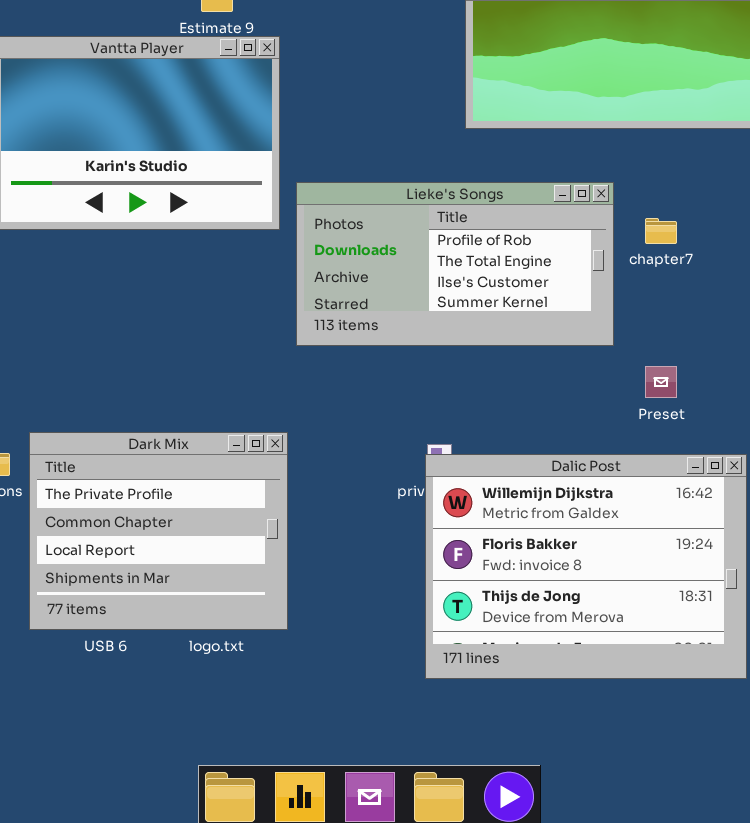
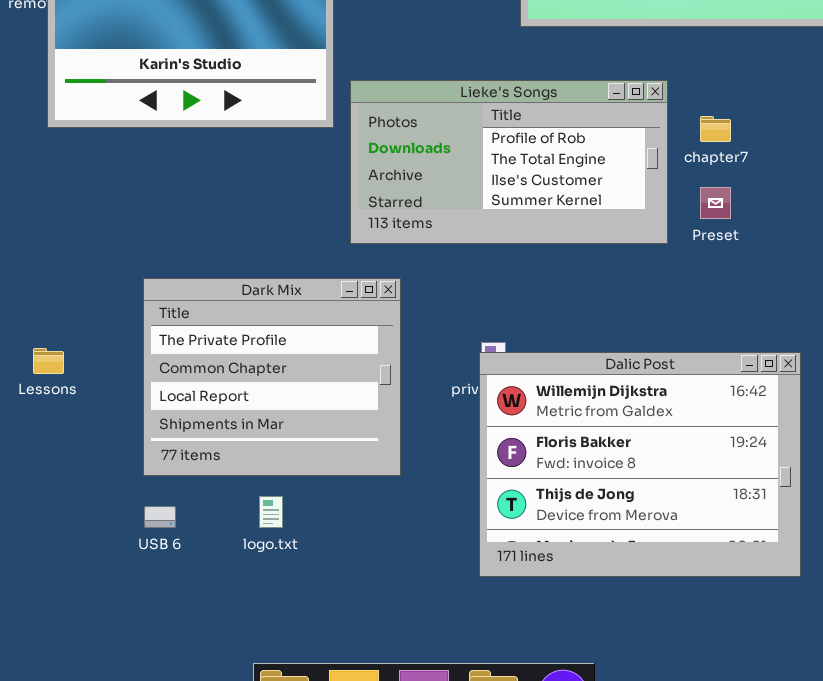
Preset: [645,366,677,398] -> [700,187,731,219], moved
Dark Mix: [29,432,288,630] -> [143,278,401,476], moved

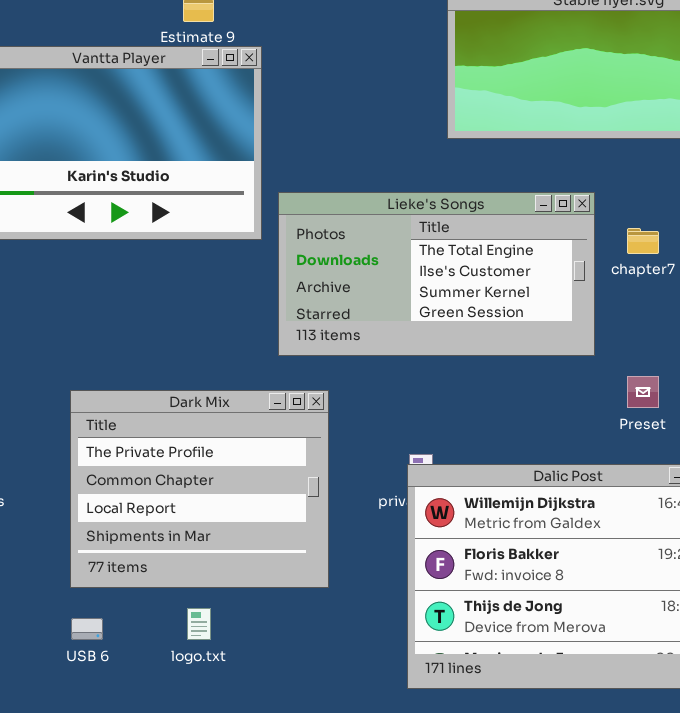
Lieke's Songs: [350,80,668,244] -> [278,192,595,356], scrolled down 1 row
Preset: [700,187,731,219] -> [627,376,659,408], moved

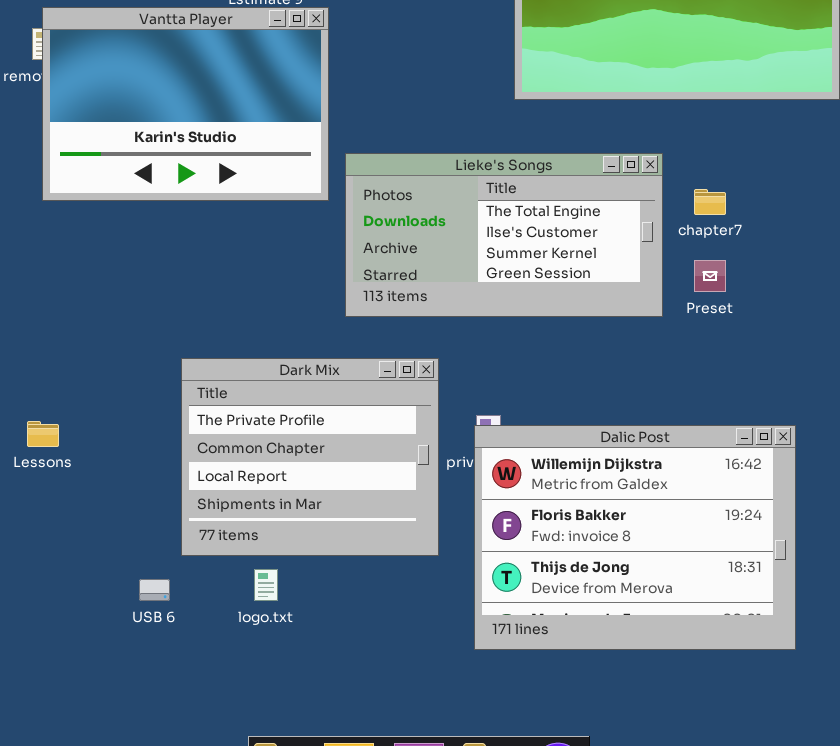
Preset: [627,376,659,408] -> [694,260,726,292], moved
Dark Mix: [70,390,329,588] -> [181,358,439,556], moved

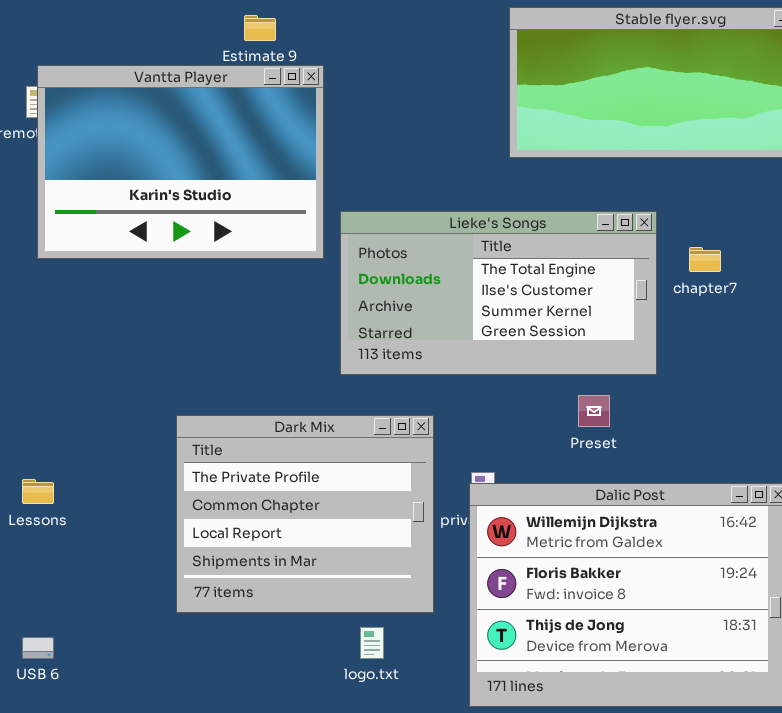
Preset: [694,260,726,292] -> [578,395,610,427], moved
logo.txt: [254,569,278,601] -> [360,627,384,659], moved
USB 6: [139,579,170,601] -> [22,637,54,659], moved

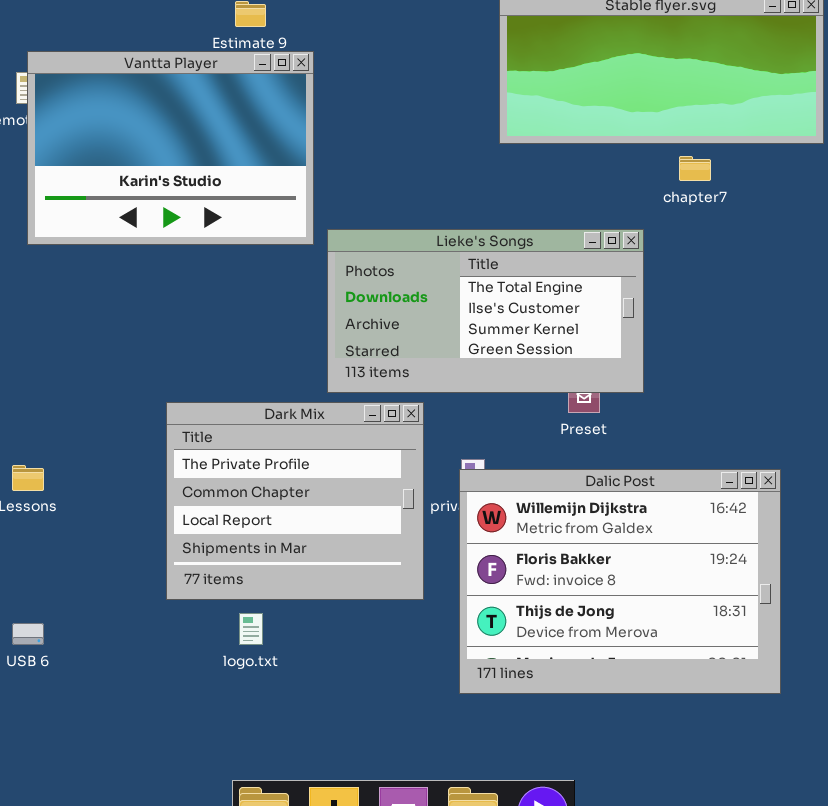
Lieke's Songs: [340,211,657,375] -> [327,229,644,393], moved
chapter7: [689,247,721,272] -> [679,156,711,181], moved
logo.txt: [360,627,384,659] -> [239,613,263,645], moved

